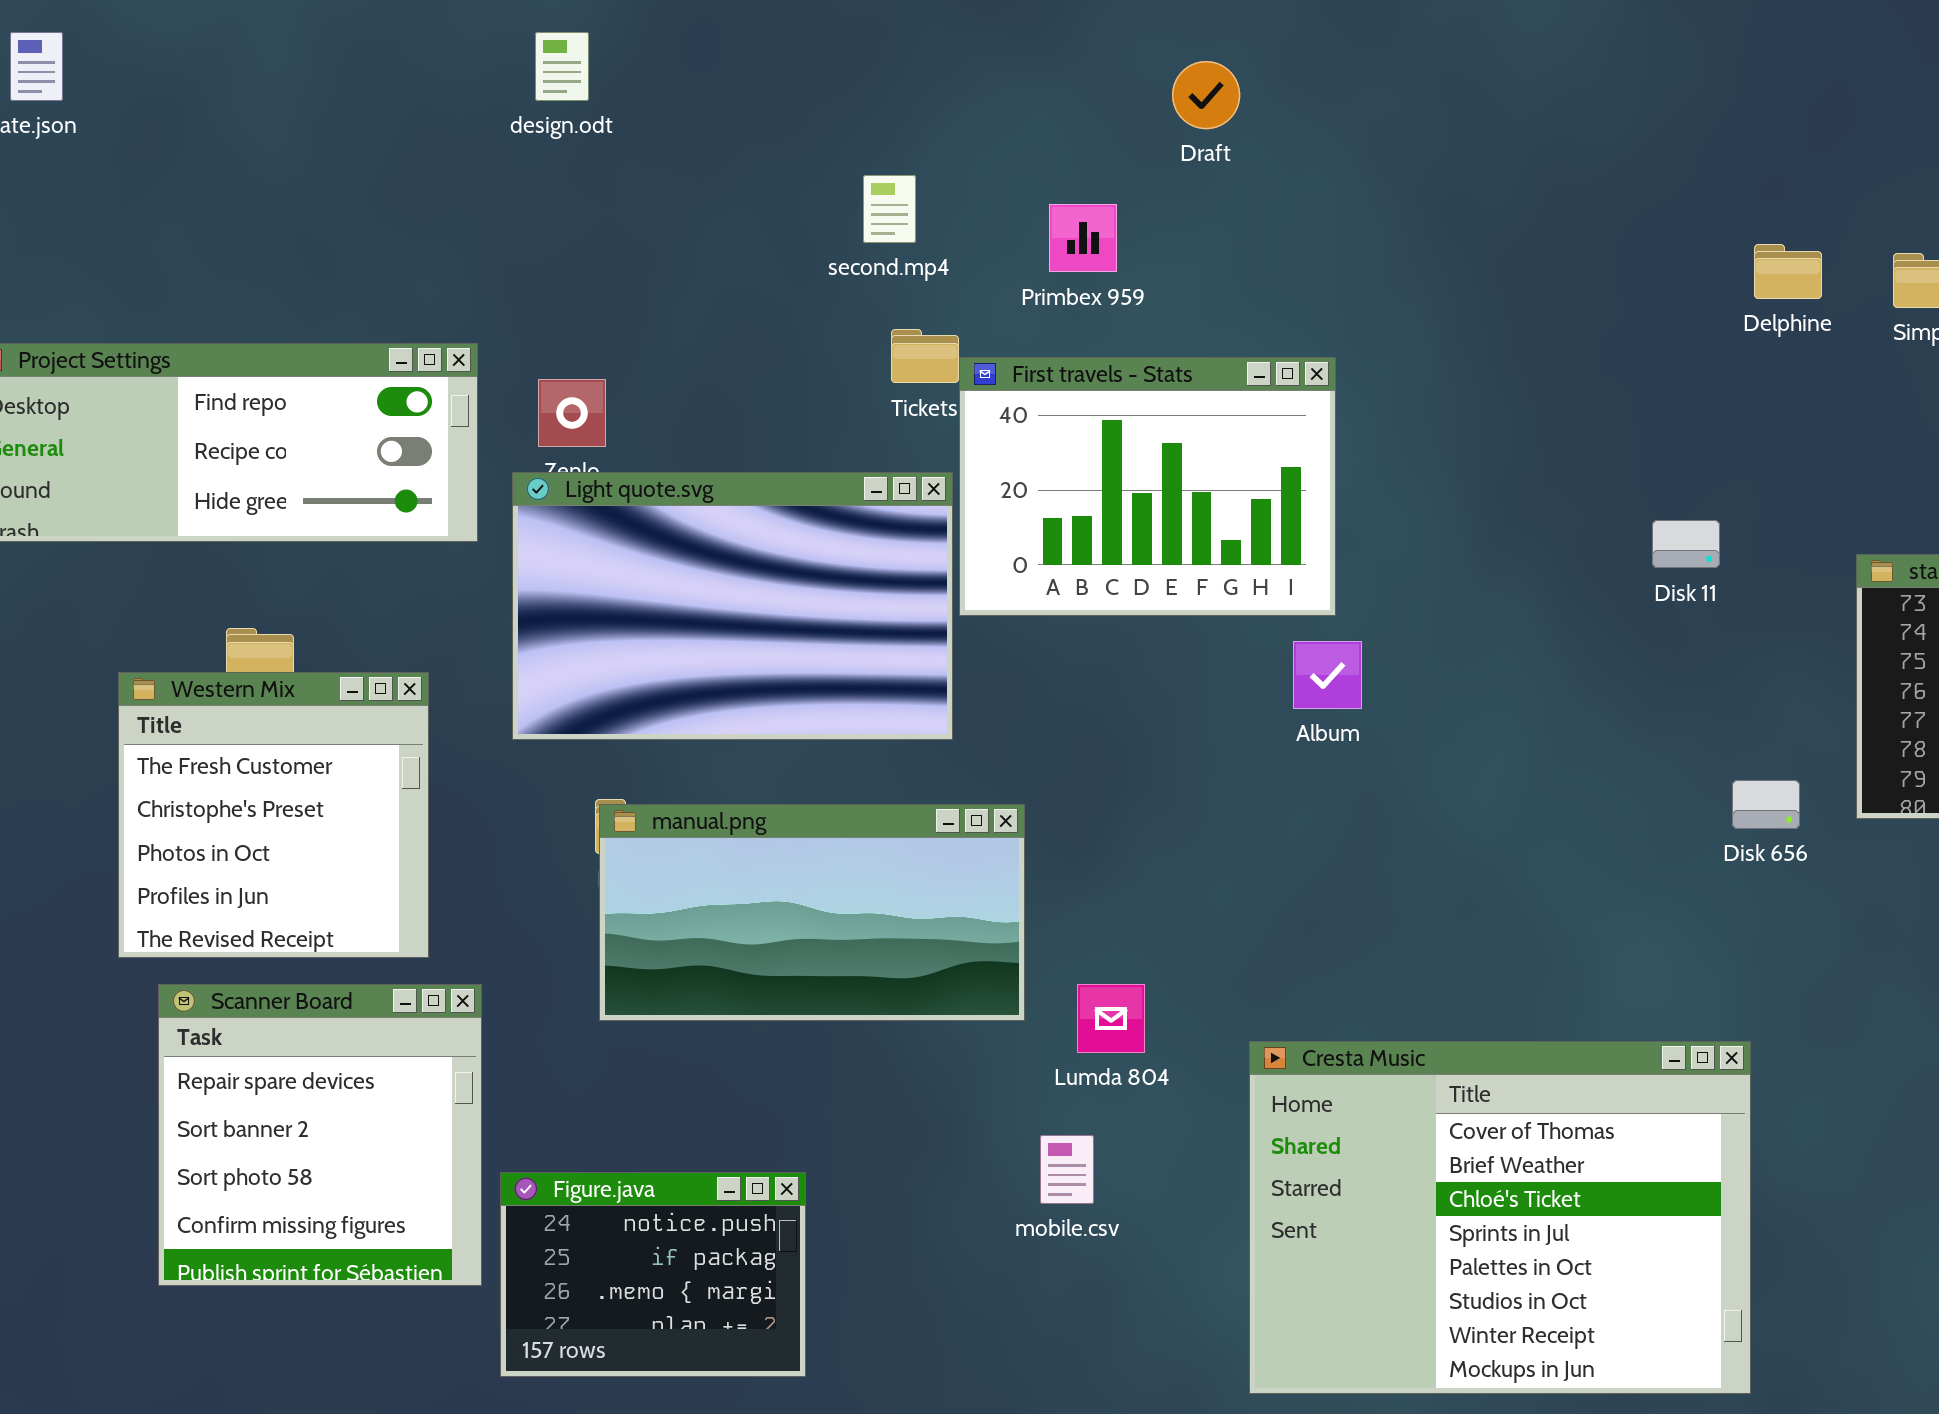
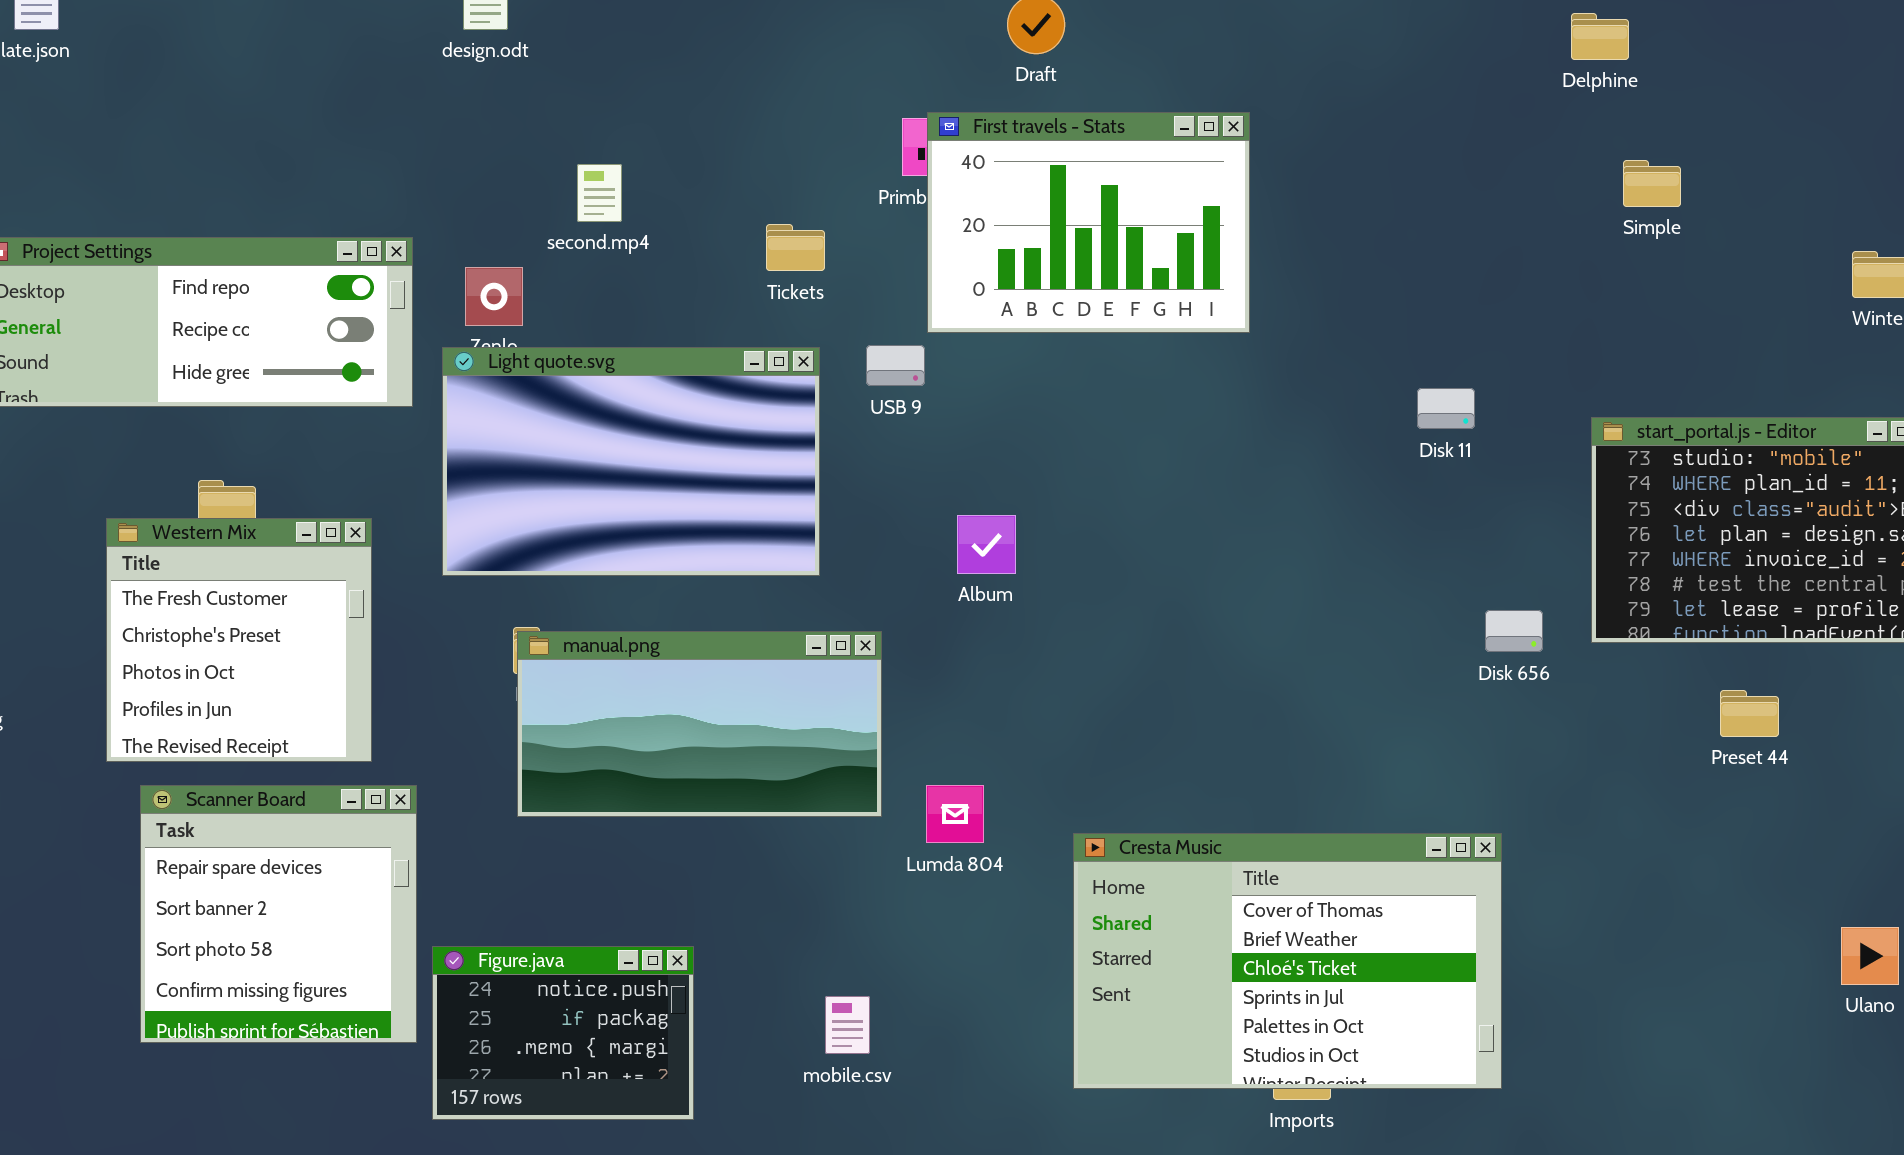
second.mp4: [863,175,916,243] -> [577,164,622,222], moved
Delphine: [1754,244,1822,299] -> [1571,13,1629,60], moved
First travels - Stats: [959,357,1336,616] -> [927,112,1250,333], moved
Album: [1293,641,1362,709] -> [957,515,1016,574], moved
Cresta Music: [1249,1041,1751,1394] -> [1073,833,1502,1089], resized
mobile.csv: [1040,1135,1094,1204] -> [825,996,870,1054], moved

